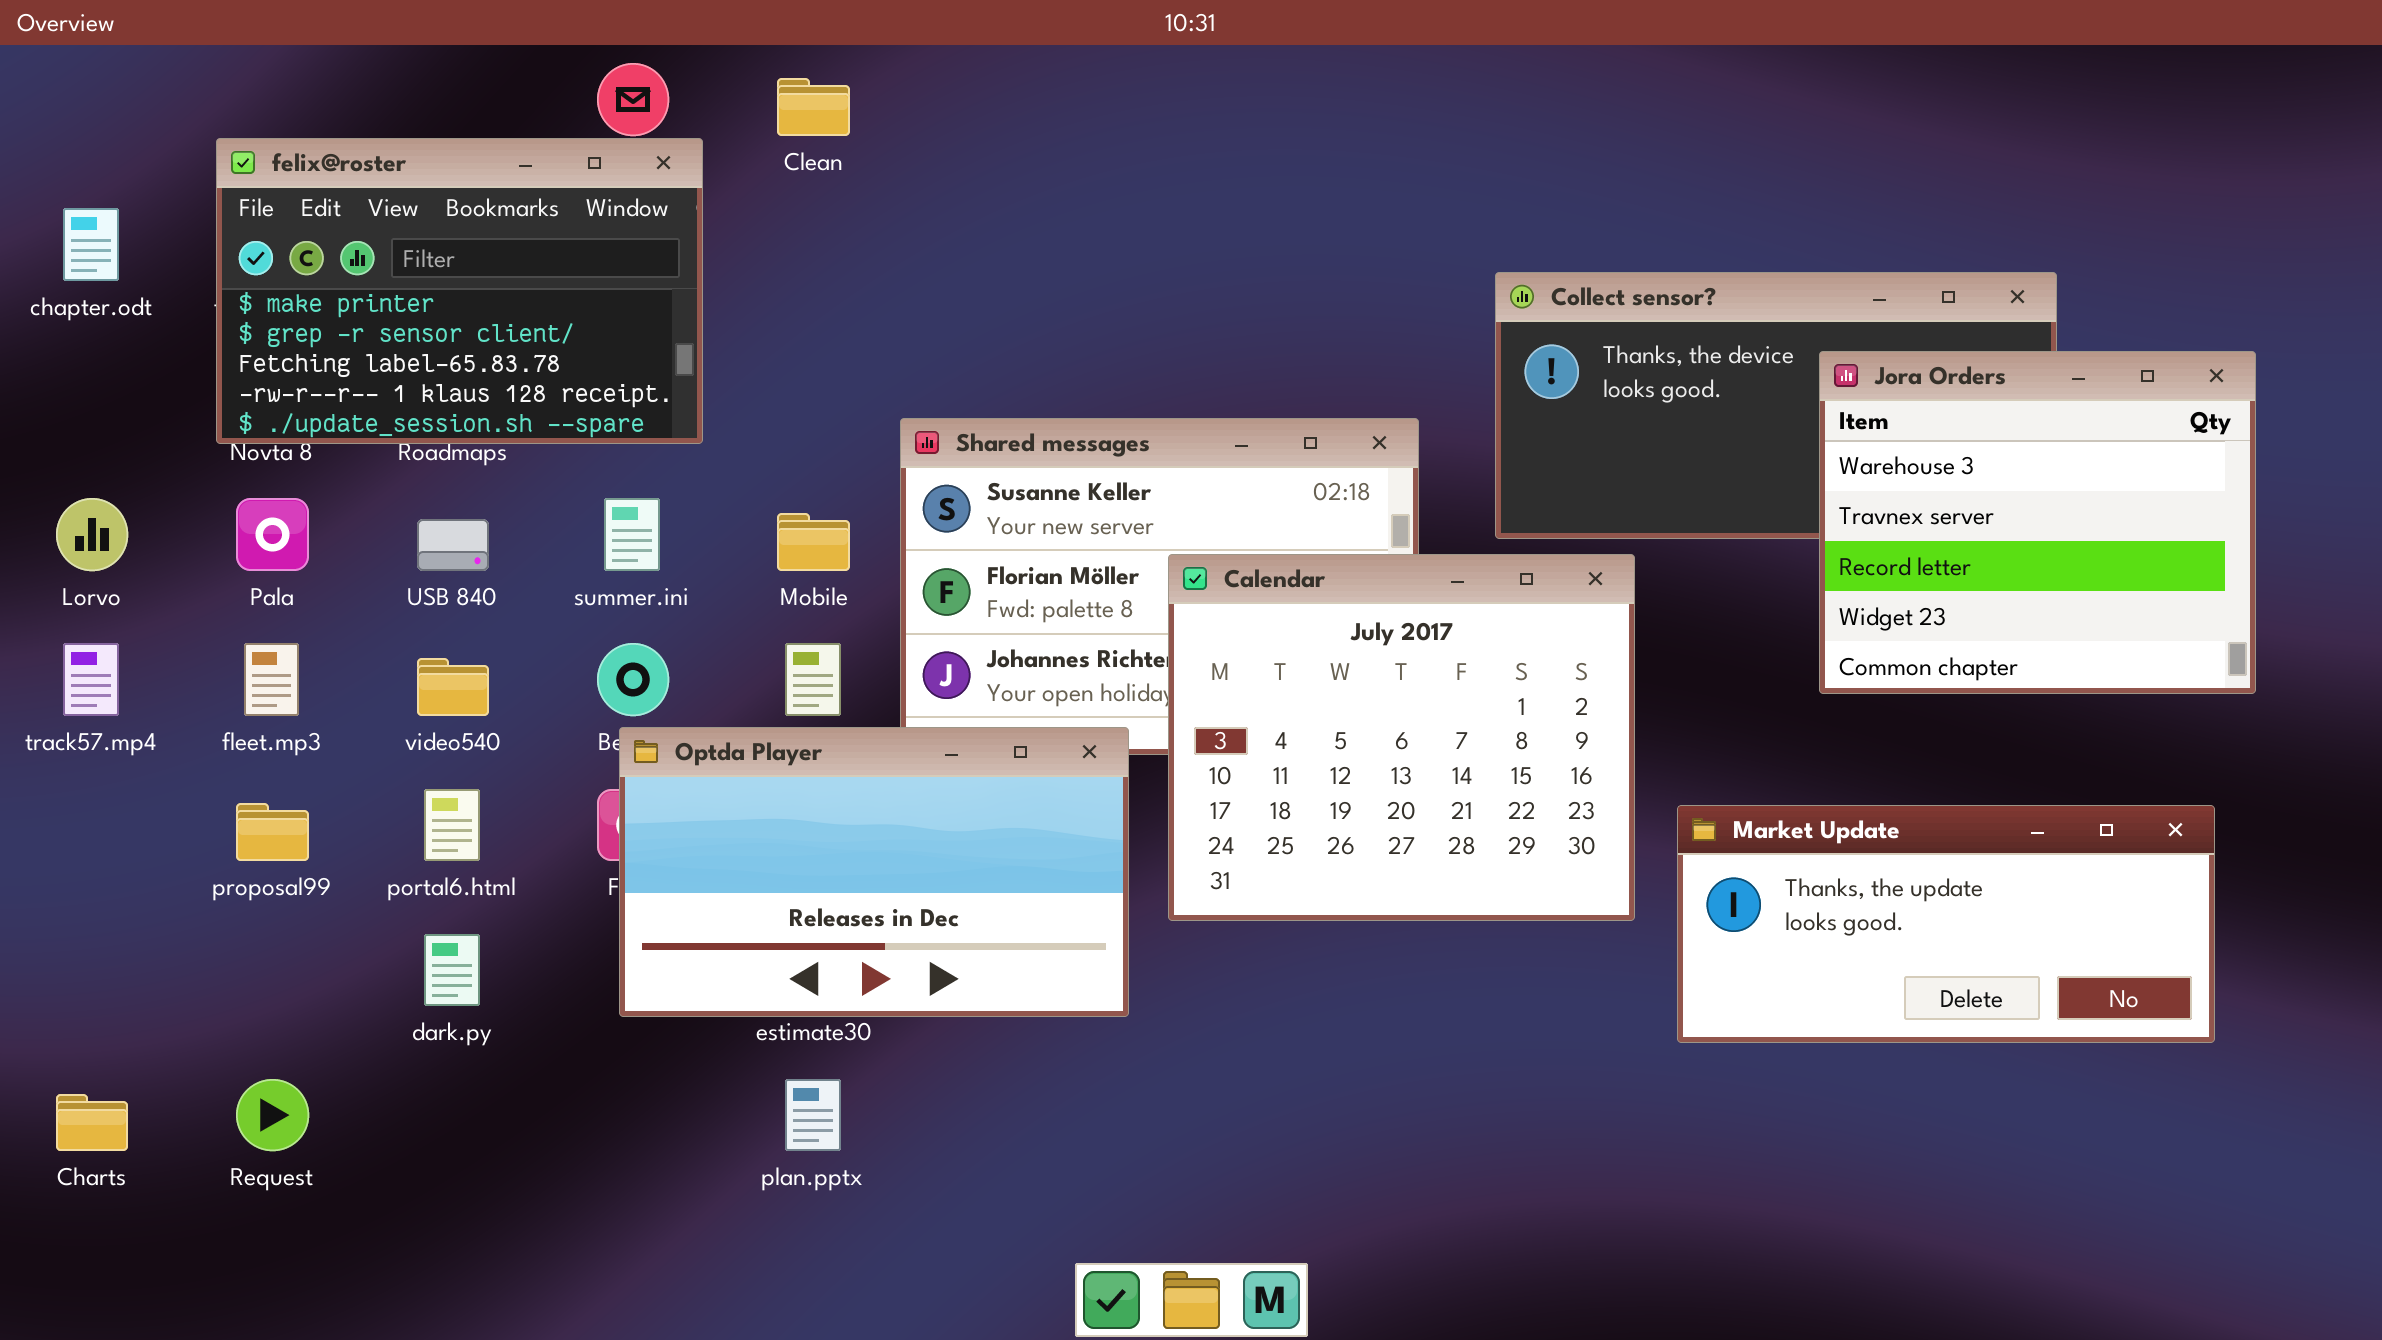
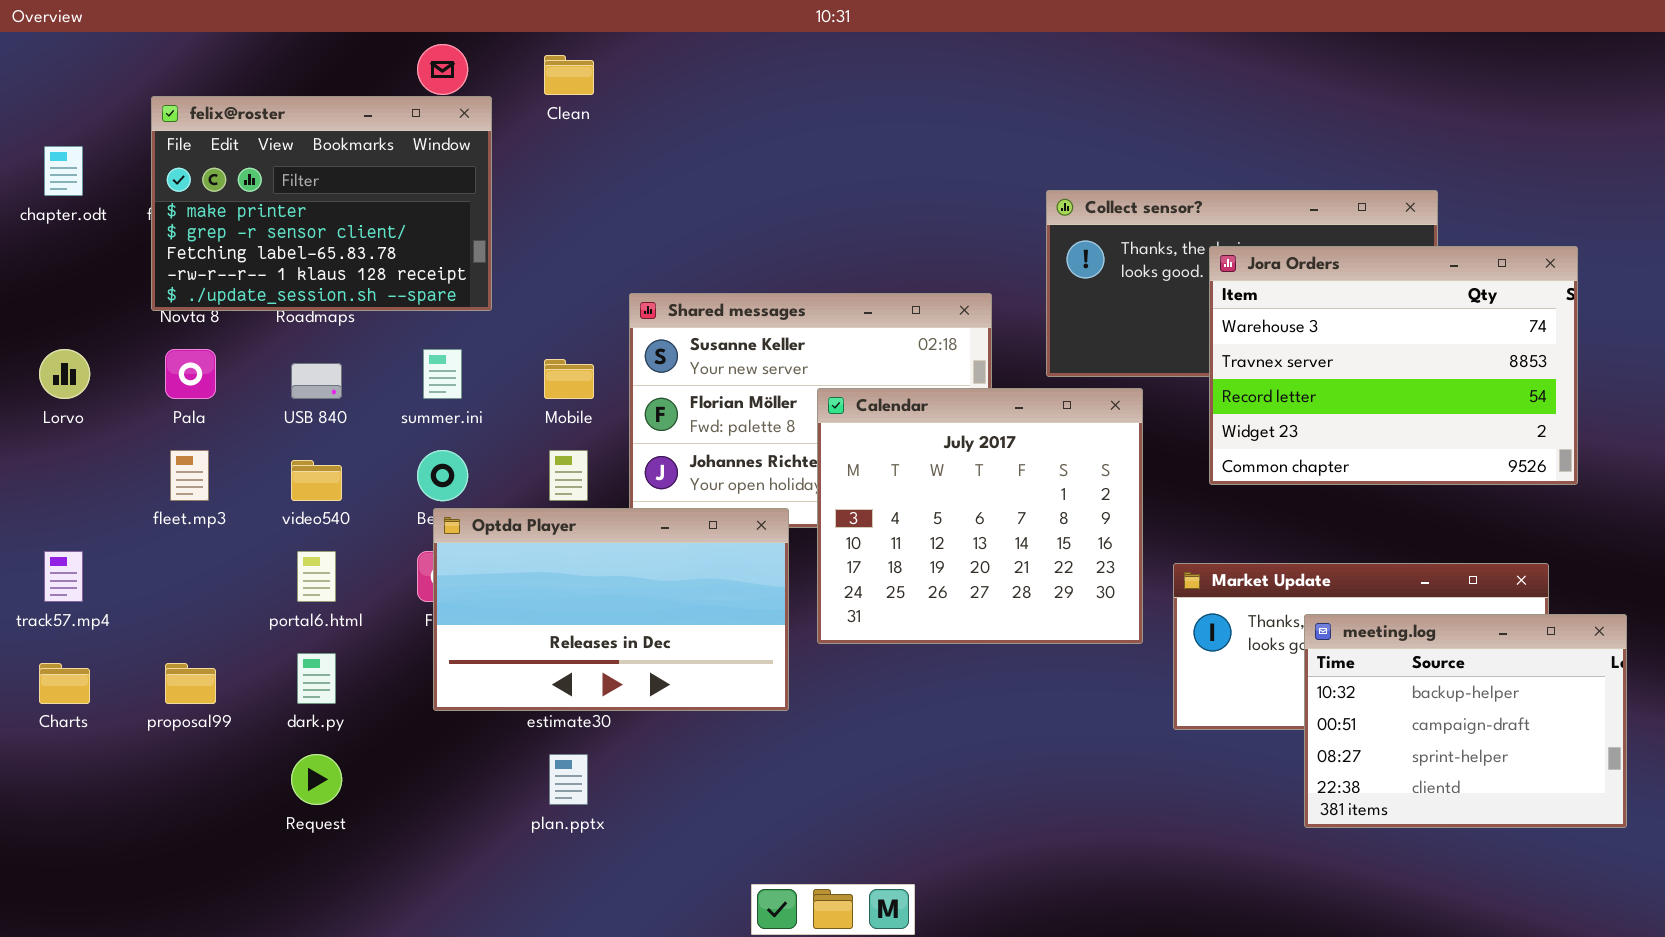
Jora Orders: [1819,351,2256,694] -> [1209,246,1578,485], resized
track57.mp4: [63,643,119,716] -> [44,551,83,602], moved
proposal99: [236,803,309,861] -> [165,663,216,704], moved
meeting.log: none -> [1304,614,1627,828], opened
Request: [236,1079,309,1151] -> [291,754,342,805], moved
Charts: [56,1094,128,1151] -> [39,663,90,704], moved

